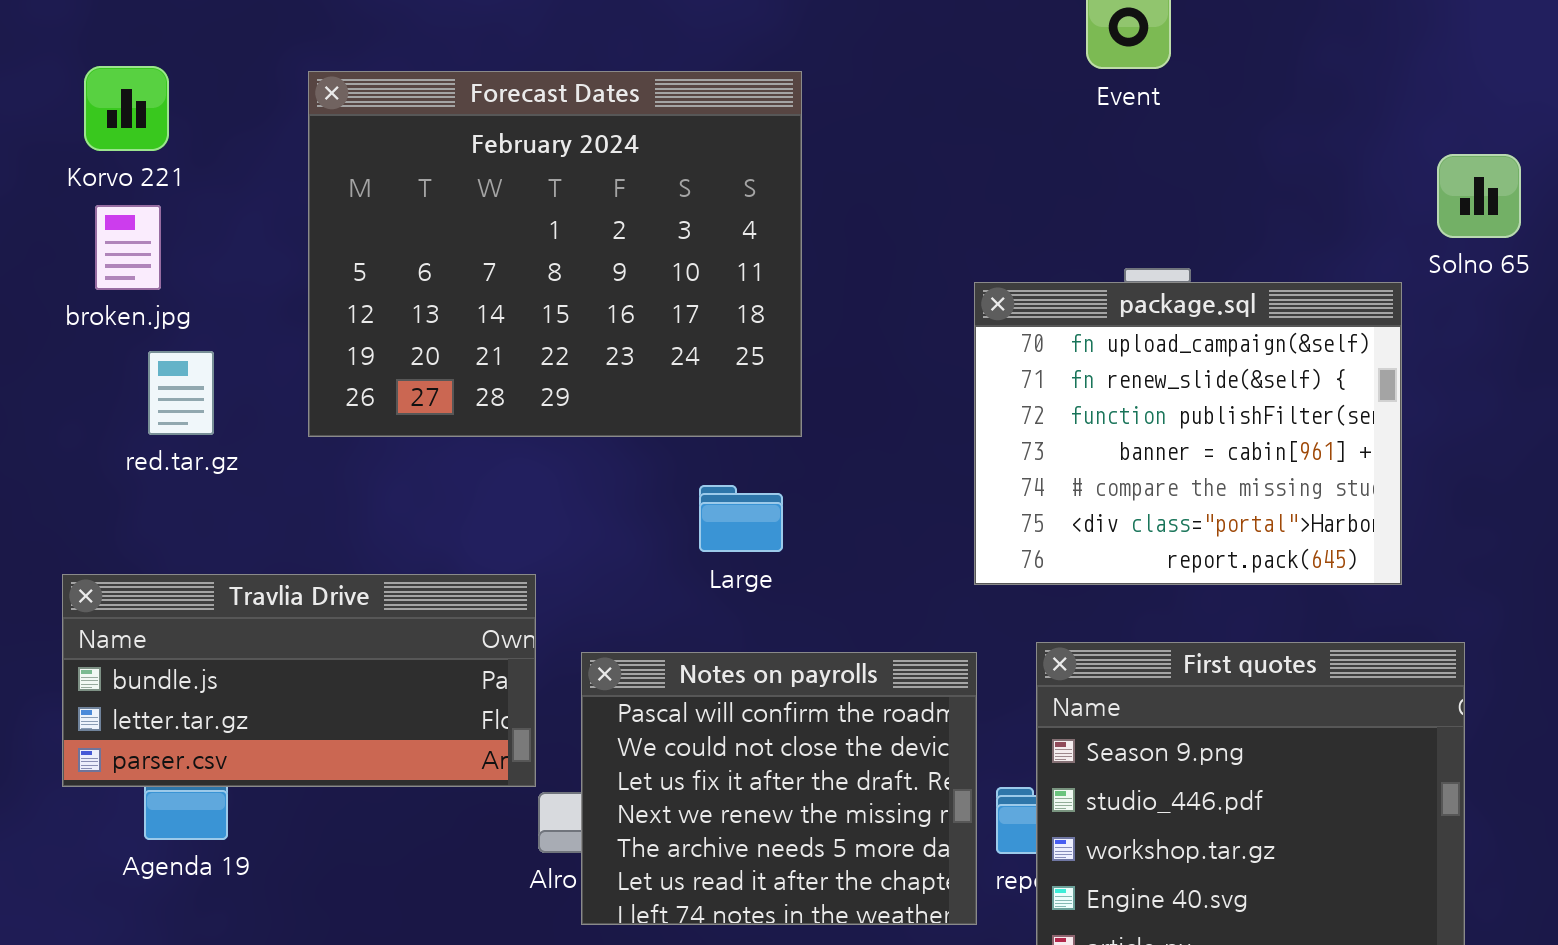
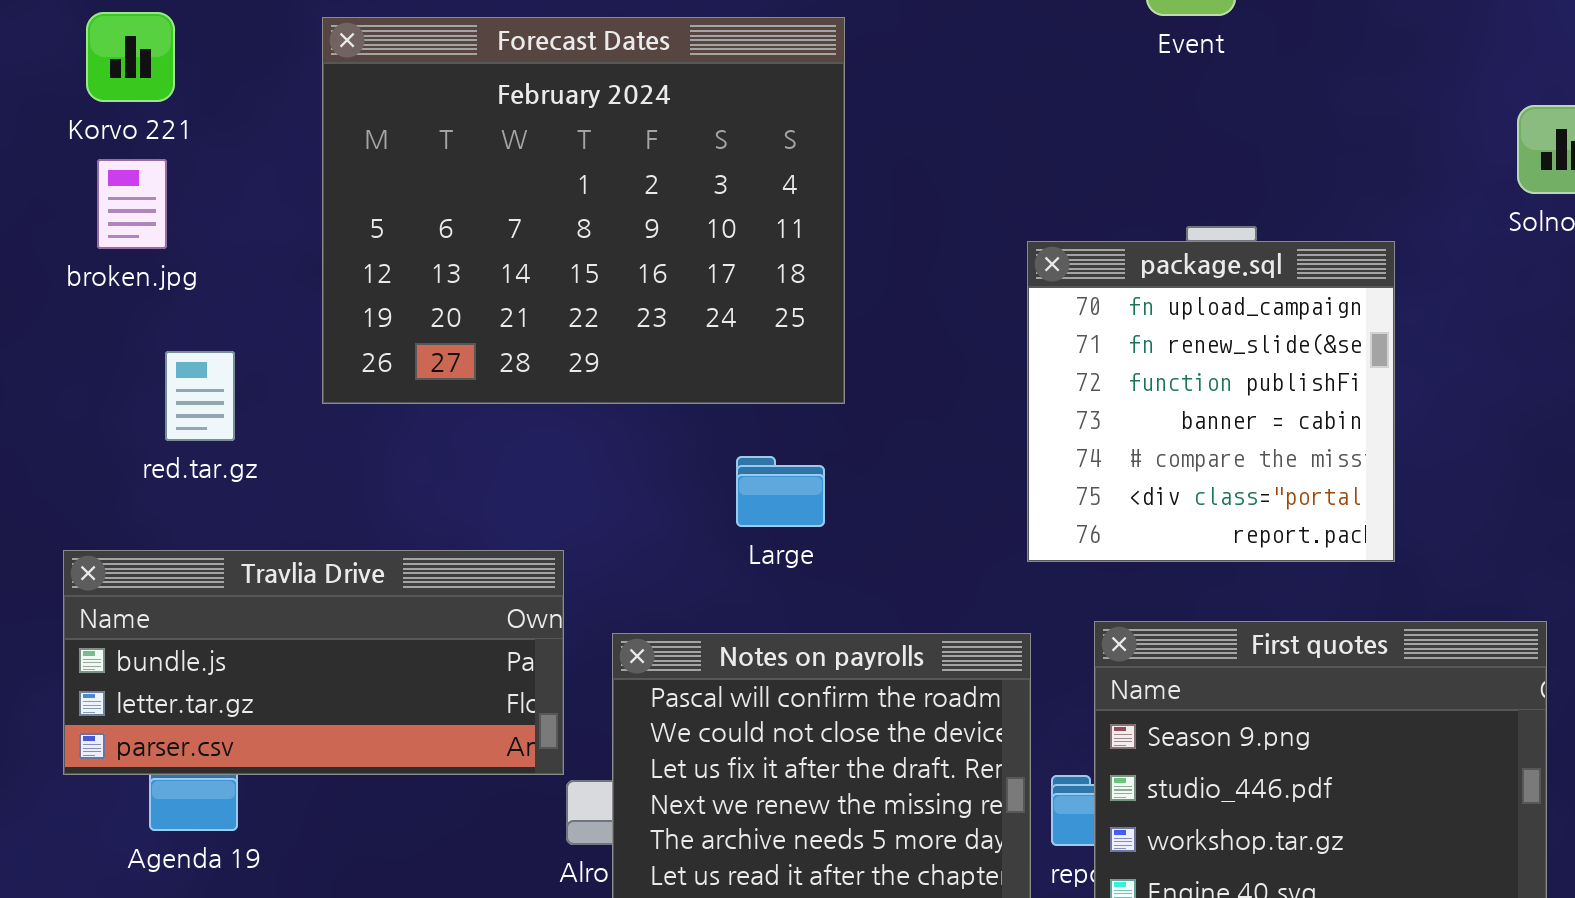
package.sql: [974,282,1402,585] -> [1027,241,1395,562], resized
red.tar.gz: [148,351,214,435] -> [165,351,235,441], moved

